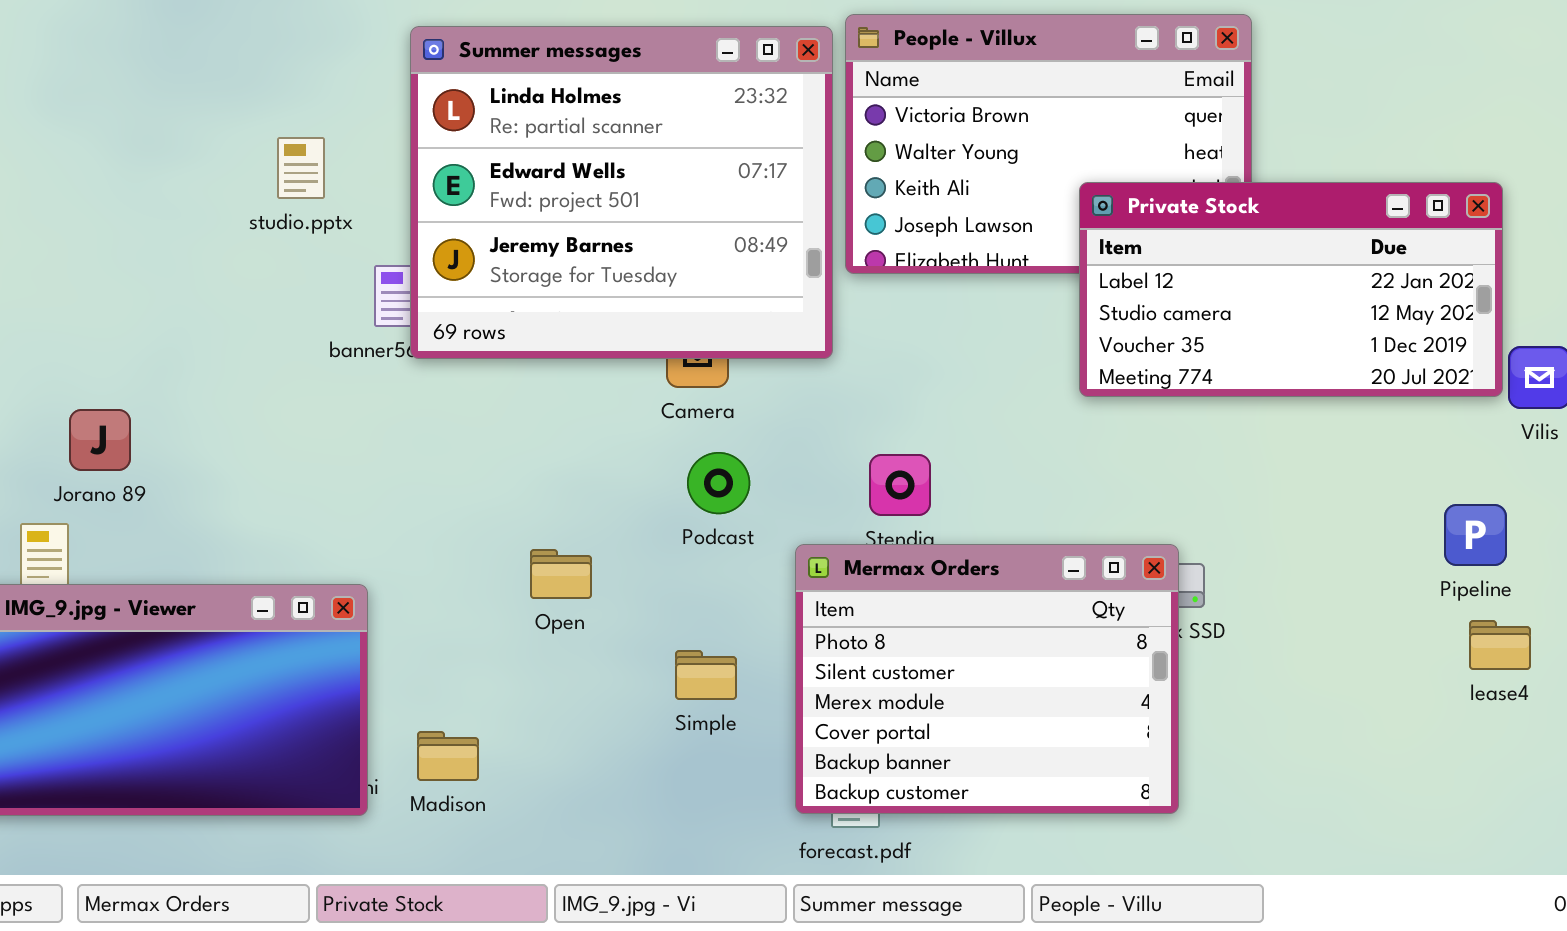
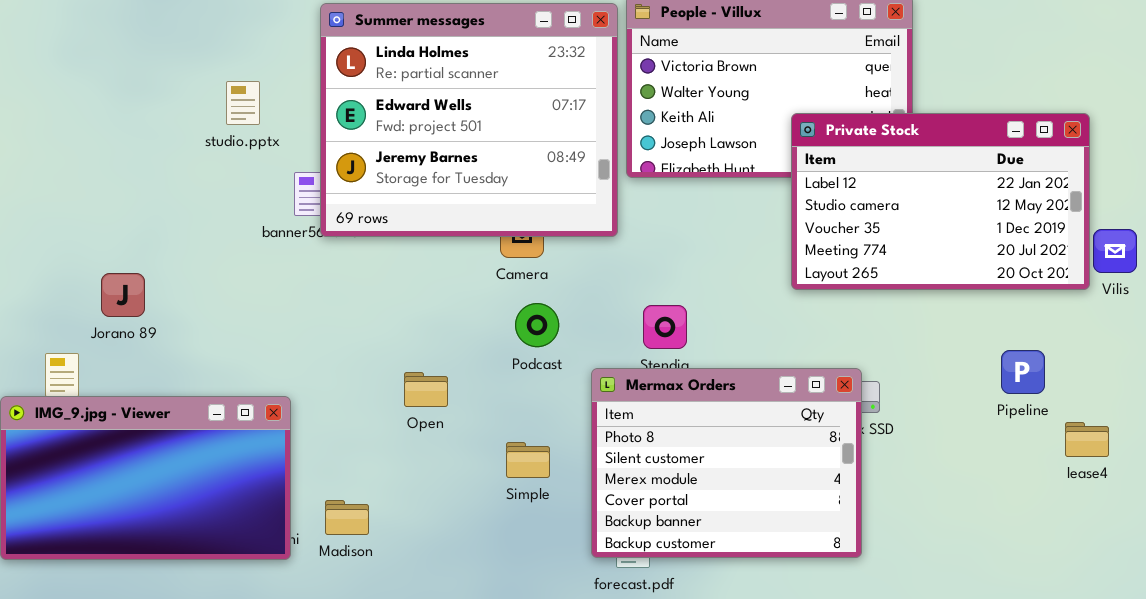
Private Stock: [1079,182,1503,397] -> [791,113,1090,290], resized
Jorano 89: [69,409,131,471] -> [101,273,145,317], moved
Pipeline: [1444,504,1507,566] -> [1001,350,1045,394], moved

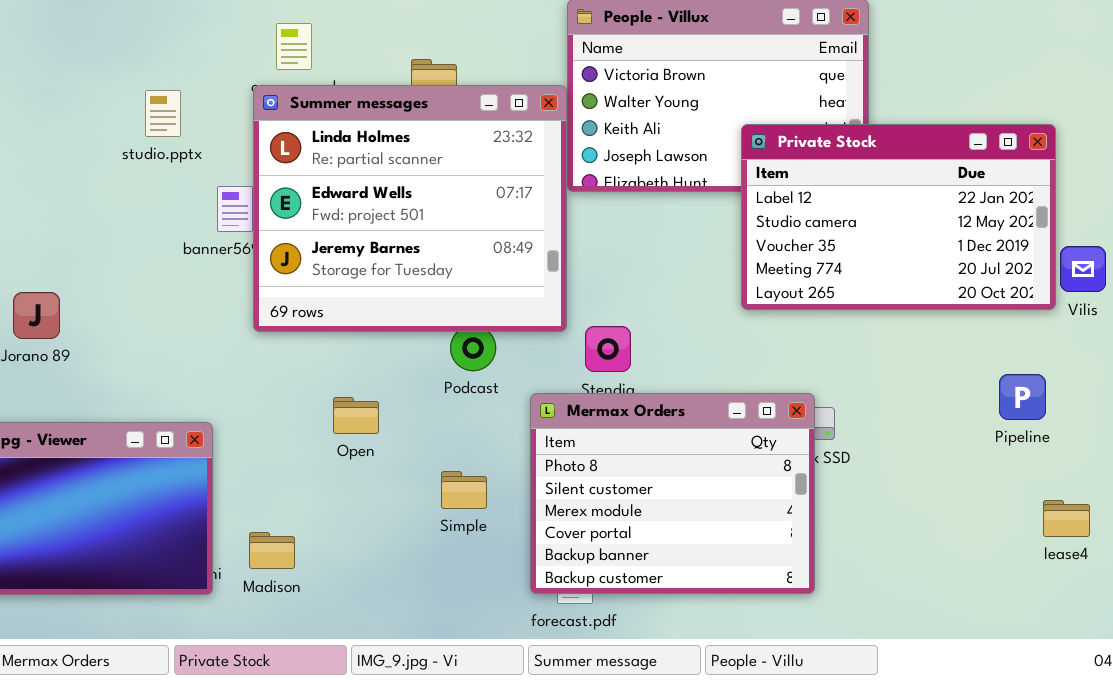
Summer messages: [320,3,618,237] -> [253,85,567,332], moved
Pipeline: [1001,350,1045,394] -> [999,374,1046,420], moved
lease4: [1065,422,1109,457] -> [1043,500,1090,537], moved

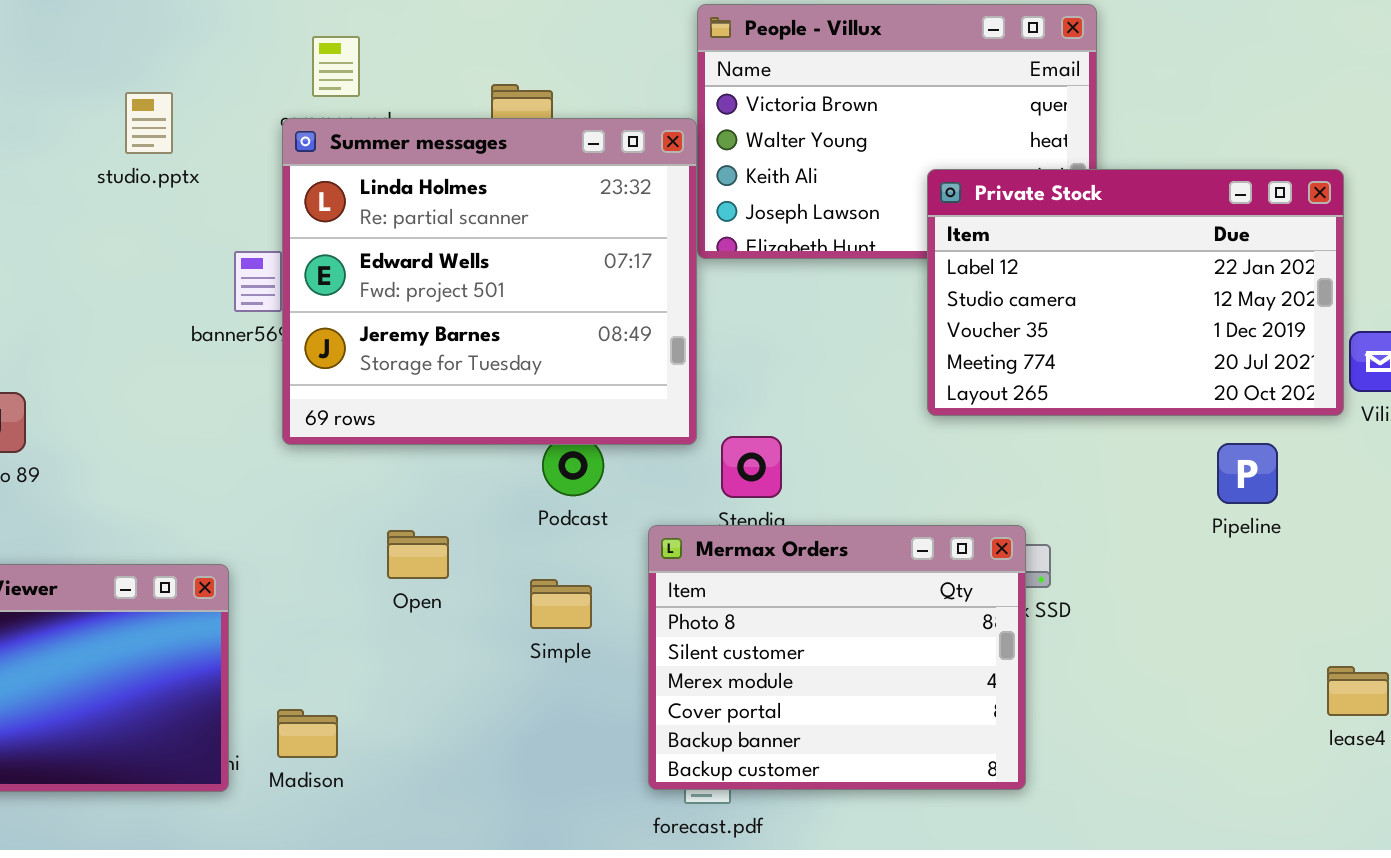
studio.pptx: [145,90,181,137] -> [125,92,173,154], moved
Pipeline: [999,374,1046,420] -> [1217,443,1278,504], moved
Simple: [441,471,487,509] -> [530,579,592,629], moved

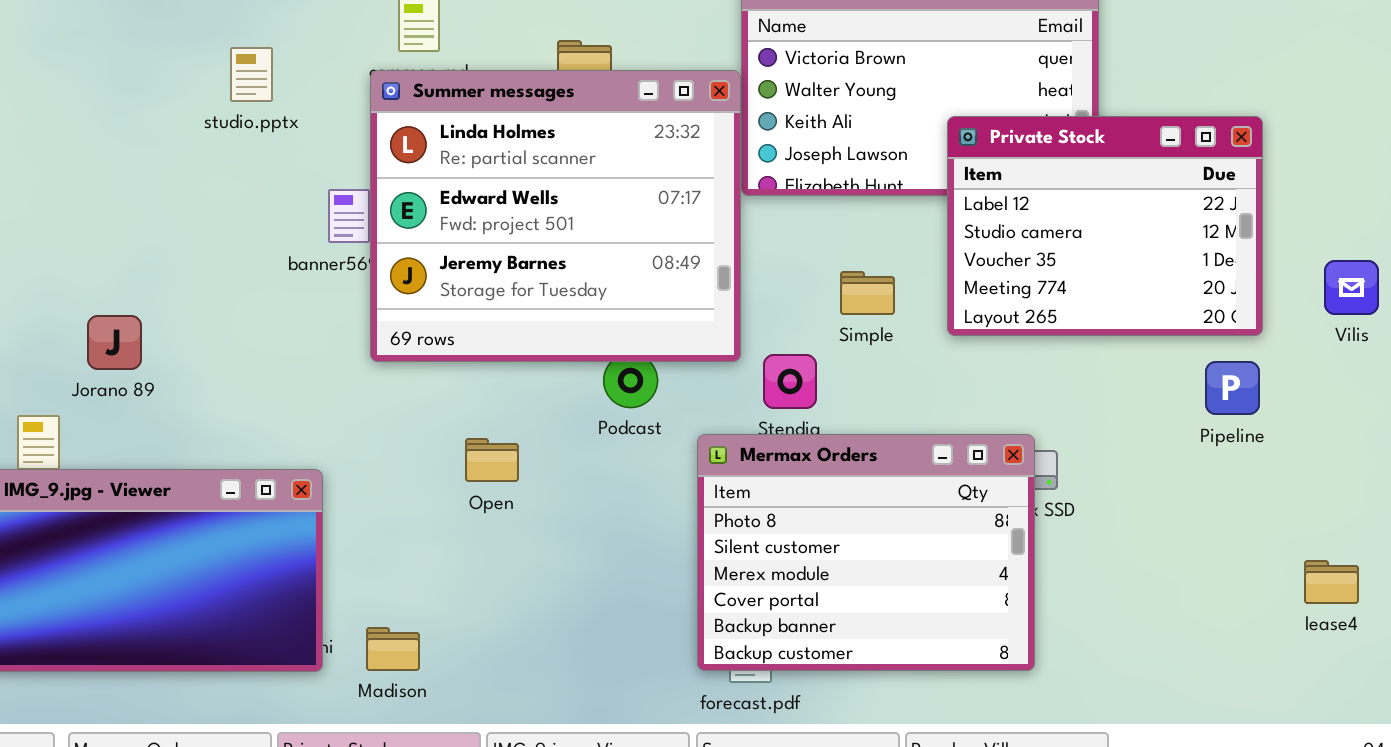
Private Stock: [927,169,1344,416] -> [947,116,1263,336], resized
Simple: [530,579,592,629] -> [840,271,895,315], moved
Madison: [277,709,338,758] -> [366,627,420,671], moved

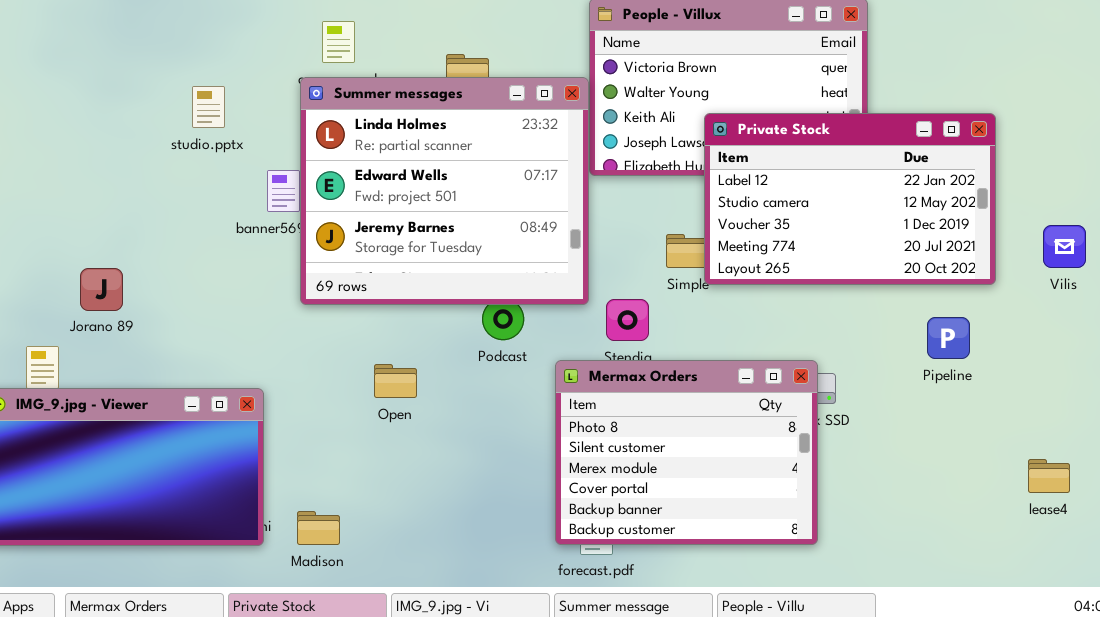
studio.pptx: [230,47,273,102] -> [192,86,225,128], moved
Private Stock: [947,116,1263,336] -> [704,113,996,285], resized
Pipeline: [1205,361,1260,415] -> [927,317,970,359], moved

